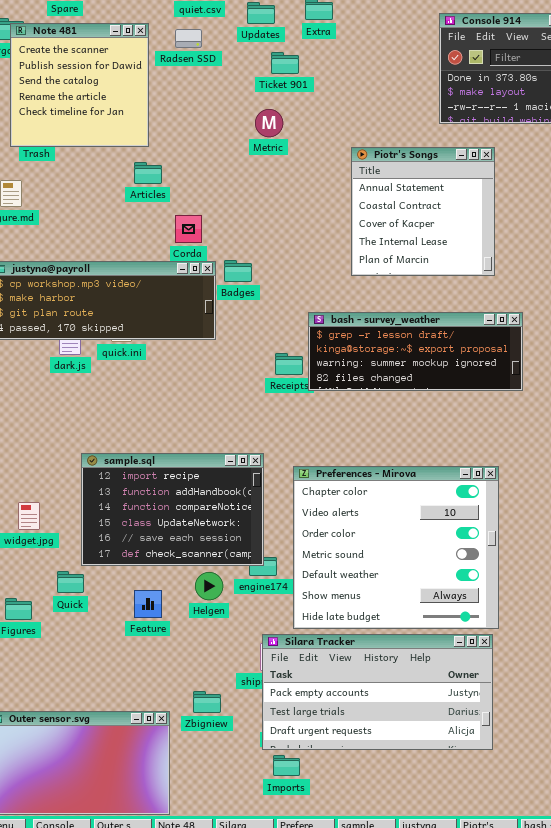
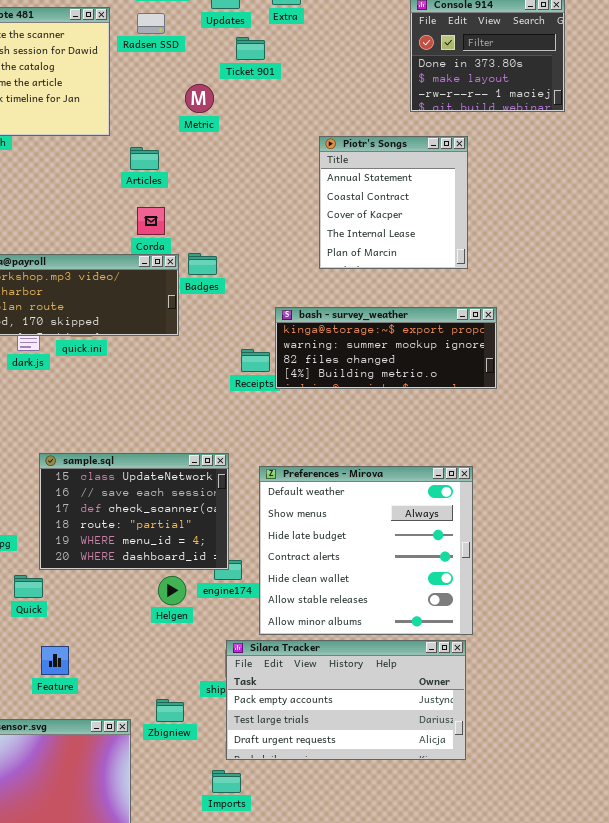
Metric: [255,109,283,137] -> [185,84,214,113], moved
Articles: [134,162,162,184] -> [130,147,159,170], moved
bash - survey_weather: [308,312,523,391] -> [275,307,497,389], scrolled down 1 row
sample.sql: [81,453,264,566] -> [39,453,229,570], scrolled down 3 rows
Preferences - Mirova: [293,466,499,629] -> [259,466,473,635], scrolled down 4 rows
Feature: [134,590,162,618] -> [41,646,69,675], moved
Imports: [273,755,300,776] -> [212,770,241,793], moved

